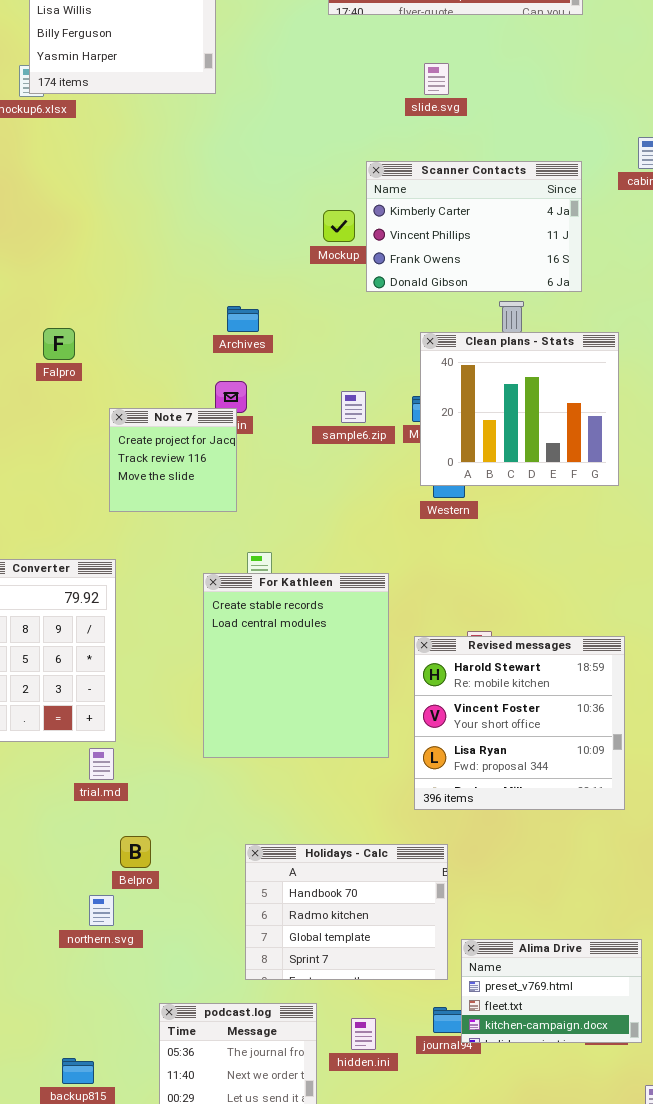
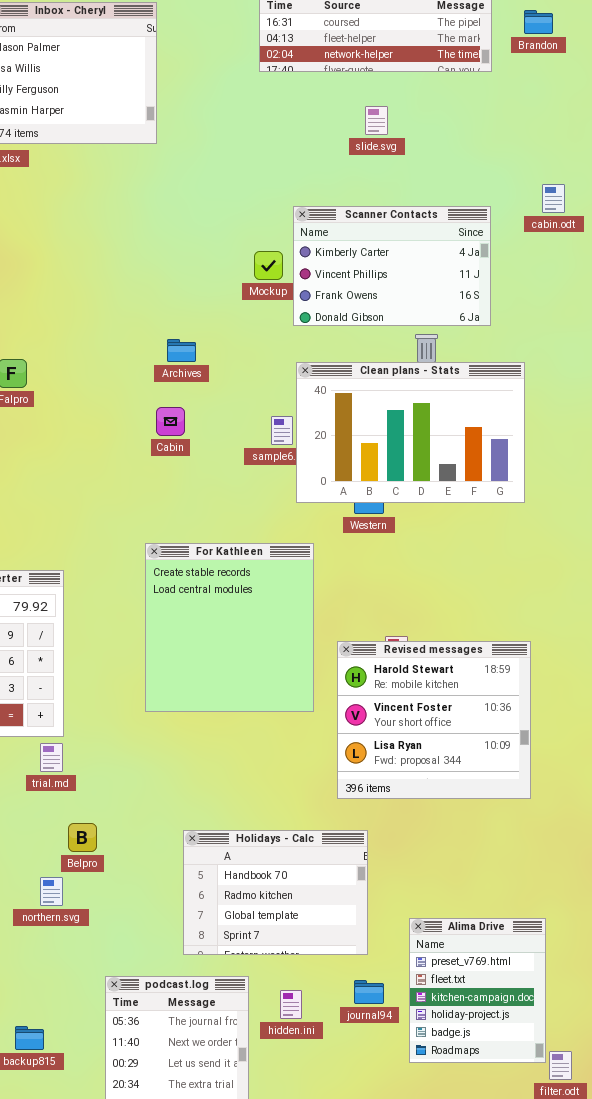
slide.svg: [424,63,449,95] -> [365,106,388,135], moved
Clean plans - Stats: [420,332,619,486] -> [296,362,525,503], resized
Note 7: [109,408,237,512] -> none, closed
For Kathleen: [203,573,389,758] -> [145,543,314,712], moved
Alima Drive: [461,939,642,1043] -> [409,918,546,1063], resized

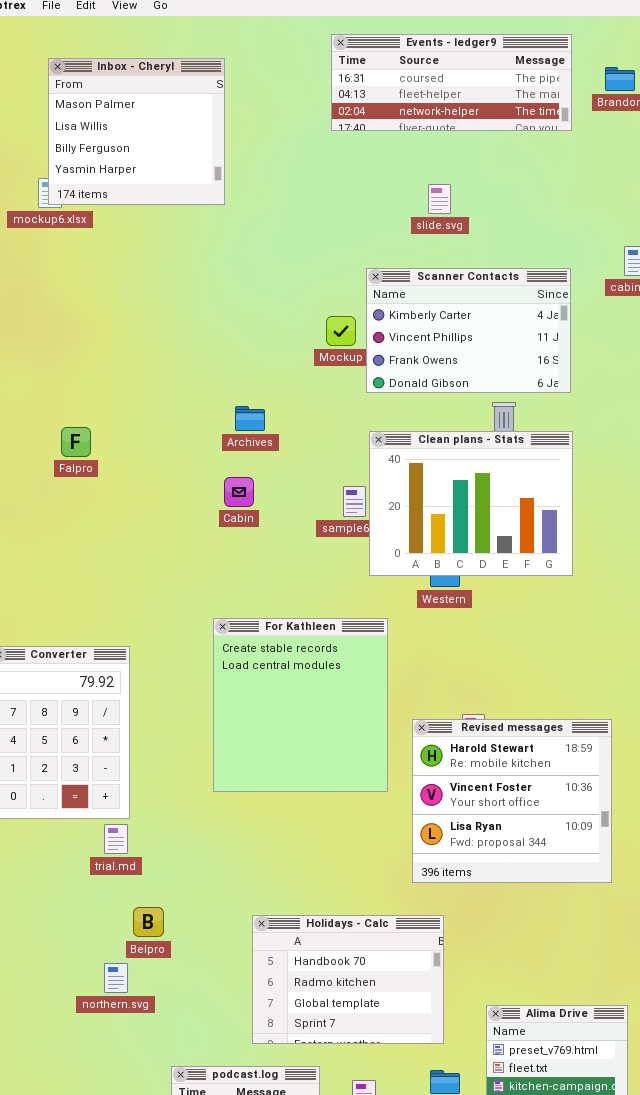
slide.svg: [365,106,388,135] -> [428,184,451,214], moved
Clean plans - Stats: [296,362,525,503] -> [369,431,573,576], resized

